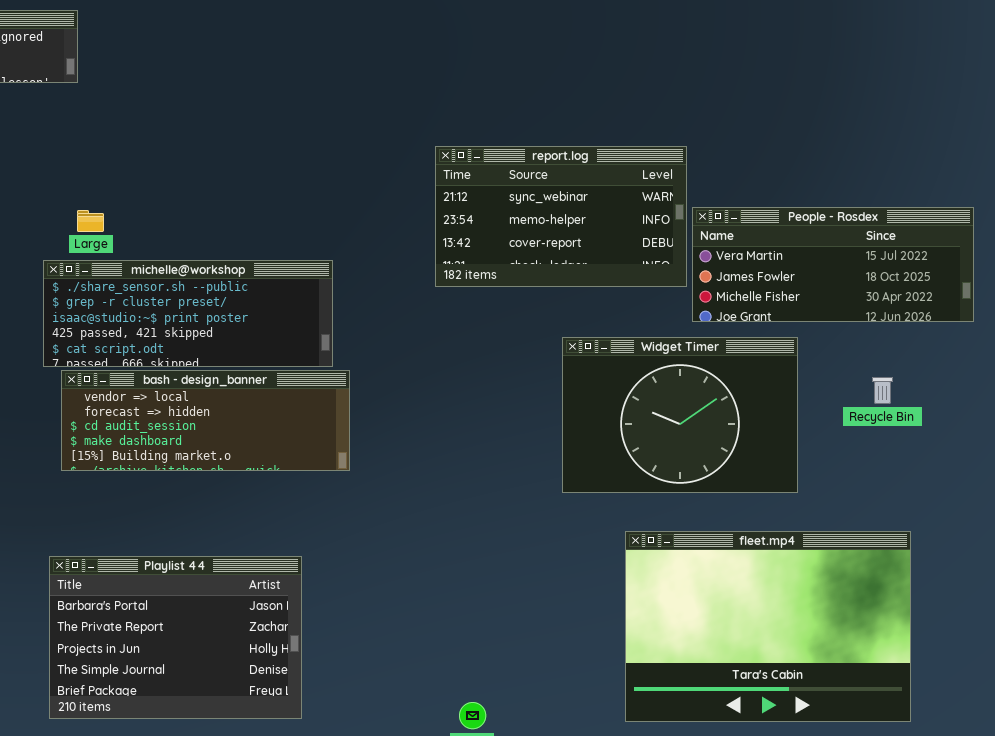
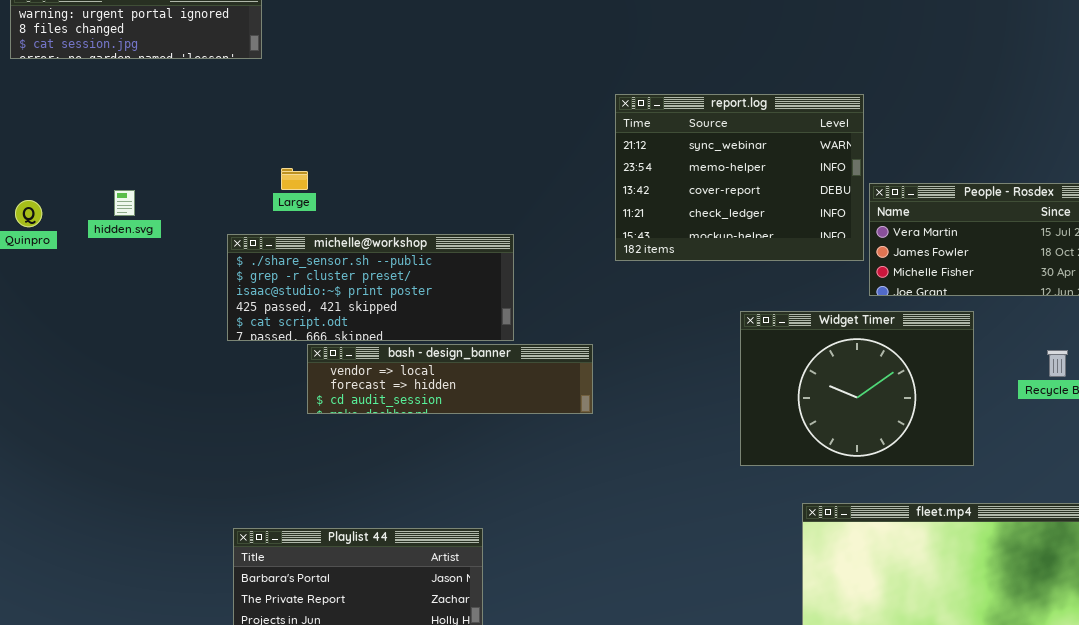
report.log: [435,146,687,287] -> [615,94,864,261], resized
Large: [77,210,104,232] -> [281,168,308,190], moved
bash - design_banner: [61,370,350,471] -> [307,344,593,414], moved, resized

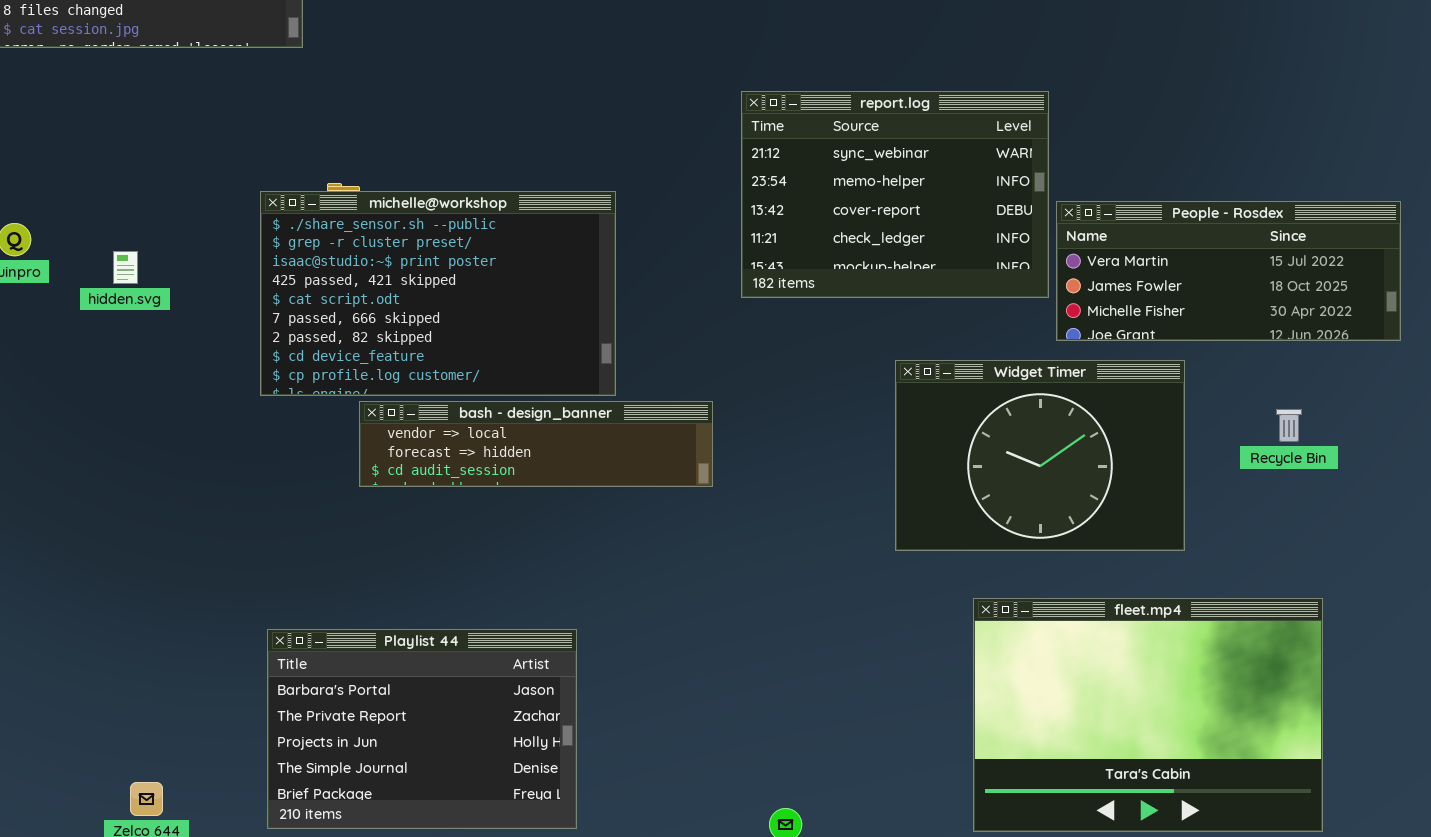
hidden.svg: [114,190,135,216] -> [113,251,138,284], moved
michelle@workshop: [227,234,514,341] -> [260,191,616,396], resized

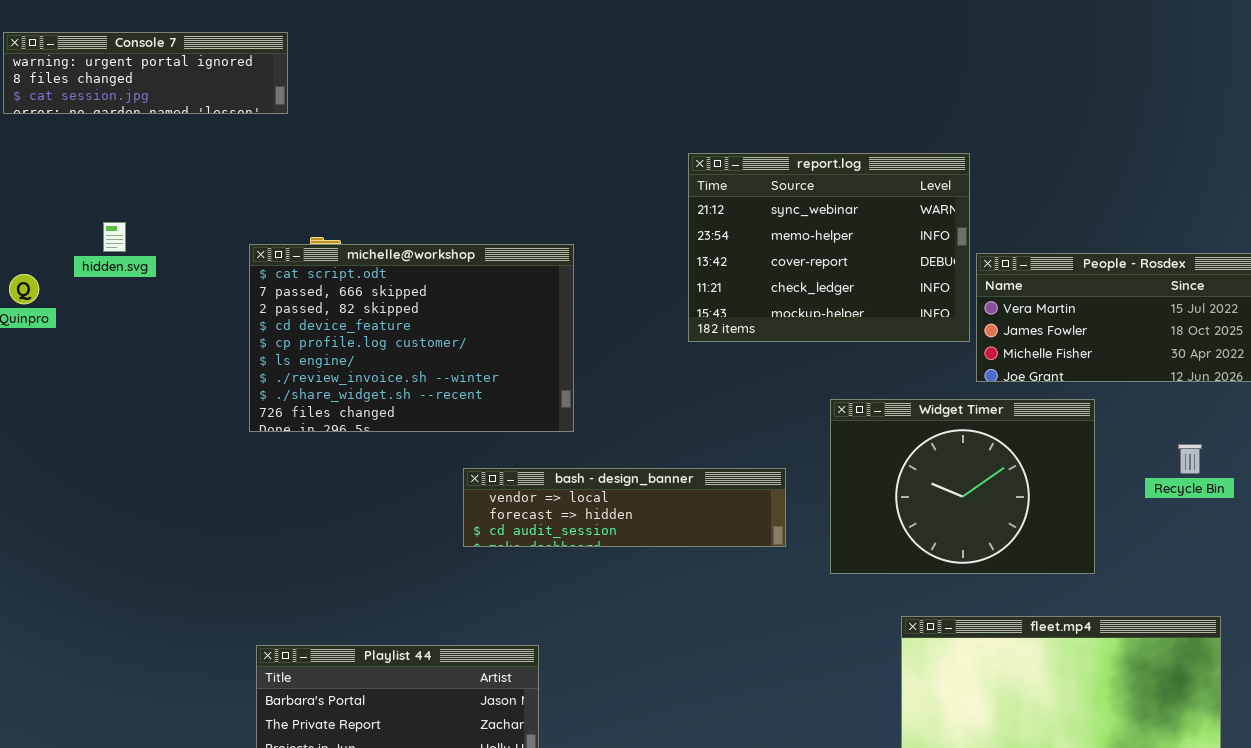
michelle@workshop: [260,191,616,396] -> [249,244,574,432], scrolled down 4 rows
hidden.svg: [113,251,138,284] -> [103,222,126,252], moved
bash - design_banner: [359,401,713,487] -> [463,468,786,547], moved

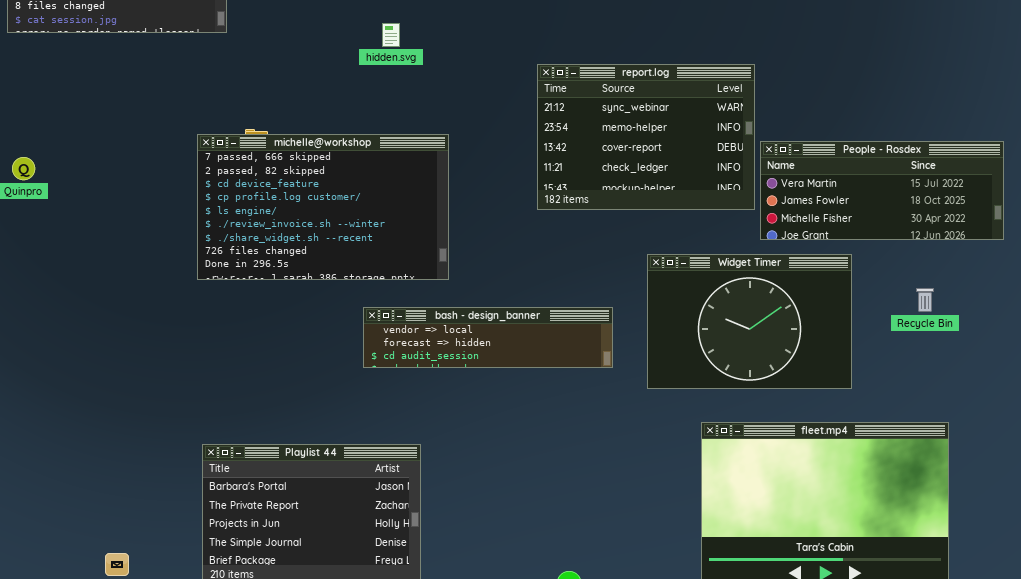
hidden.svg: [103,222,126,252] -> [382,23,400,47], moved
michelle@workshop: [249,244,574,432] -> [197,134,449,280], scrolled down 1 row

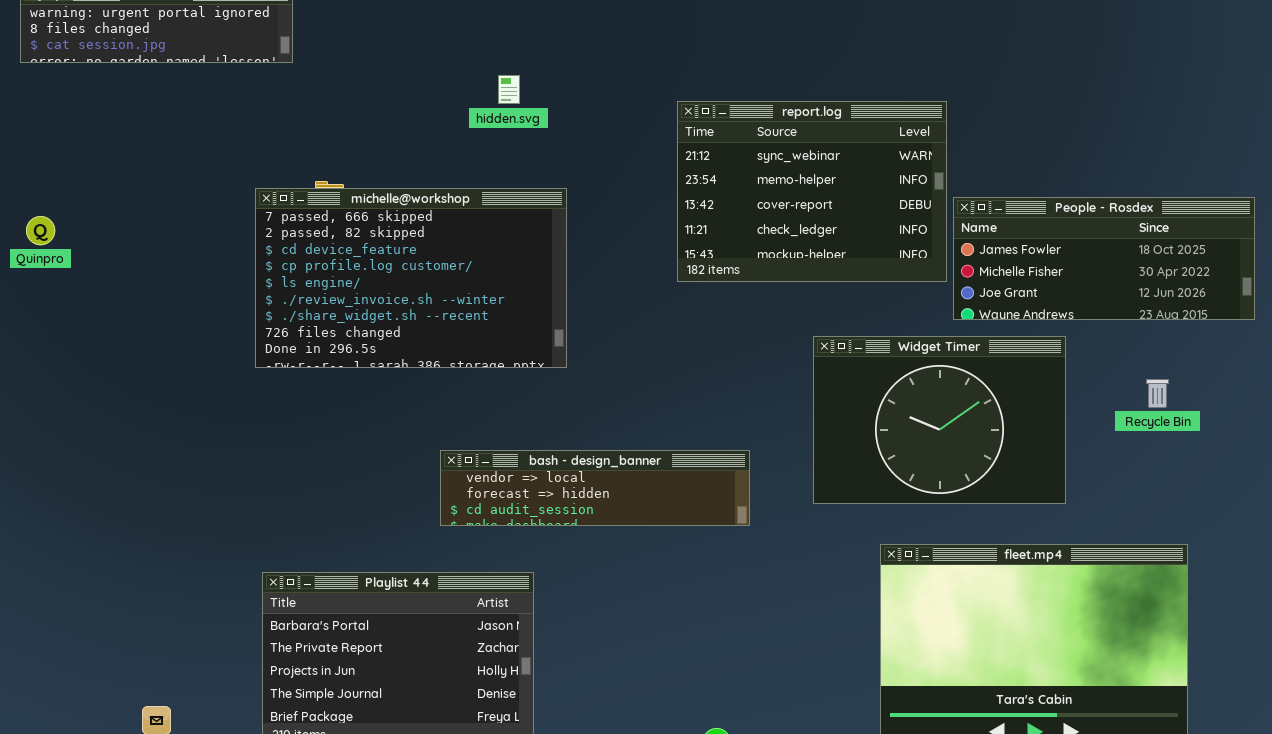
hidden.svg: [382,23,400,47] -> [498,75,520,104], moved
People - Rosdex: [760,141,1004,240] -> [953,197,1255,320], scrolled down 1 row
bash - design_banner: [363,307,613,368] -> [440,450,750,526], moved

